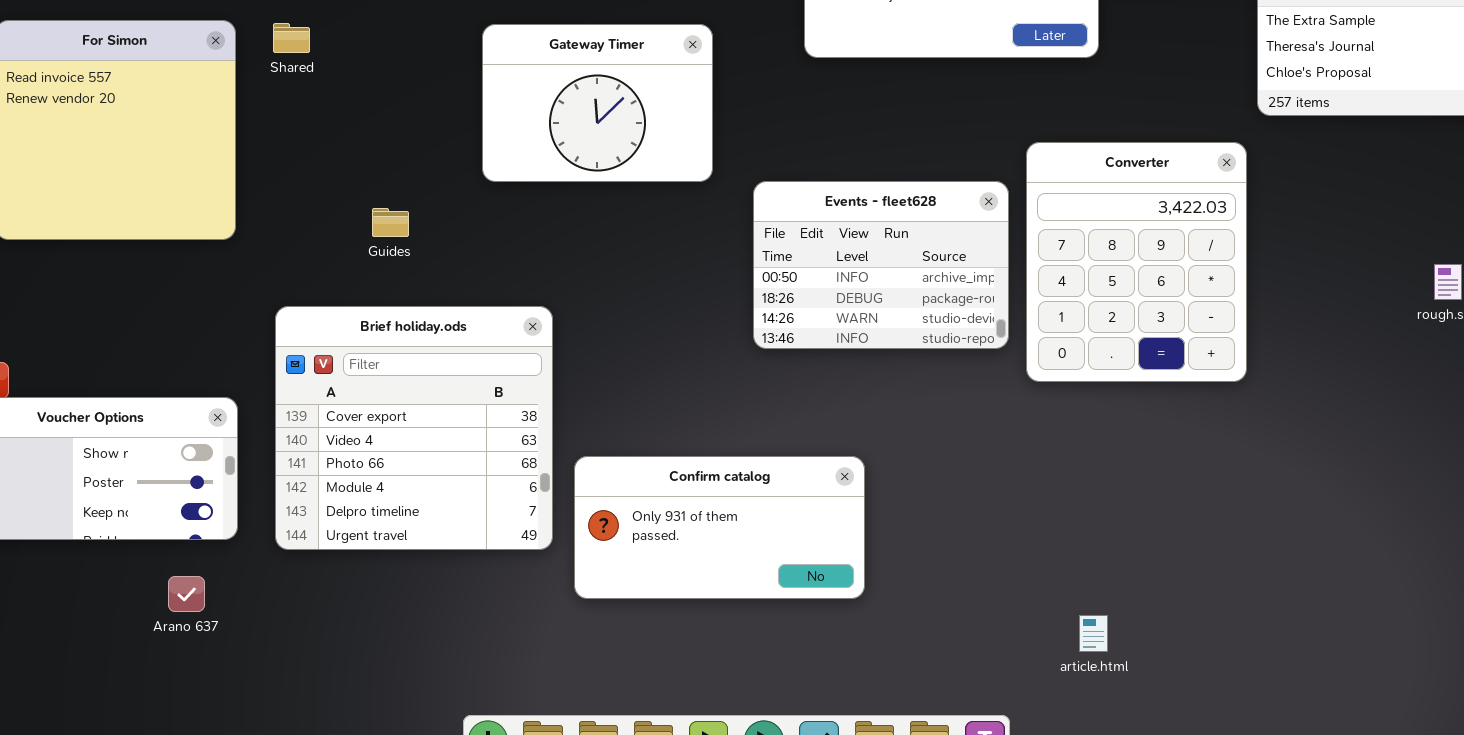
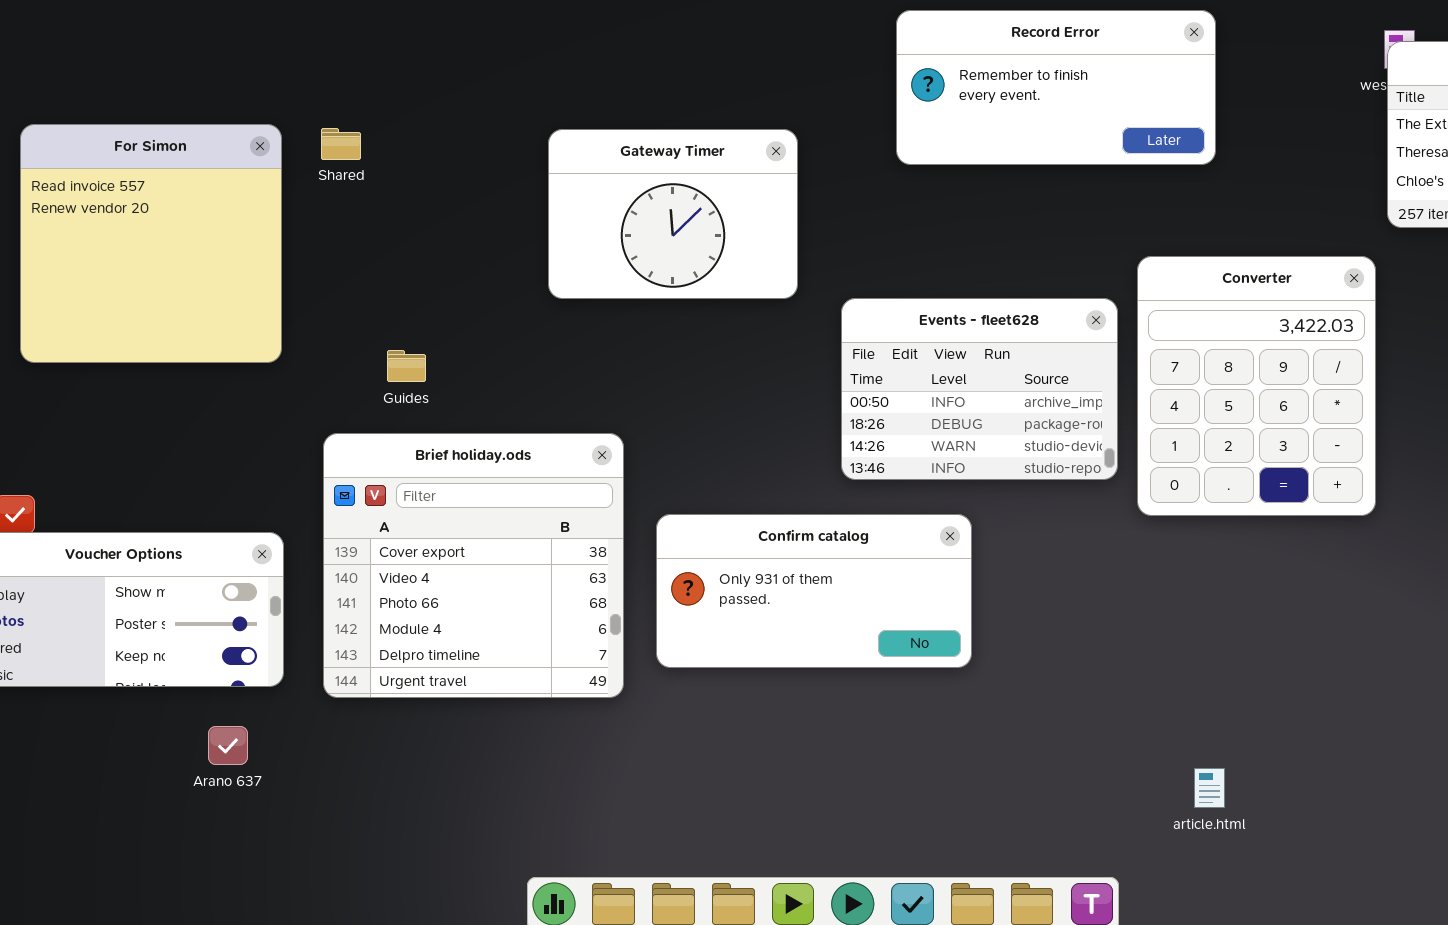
Guides: [372,208,409,237] -> [387,350,426,382], moved
Confirm catalog: [574,456,865,599] -> [656,514,972,668], moved

